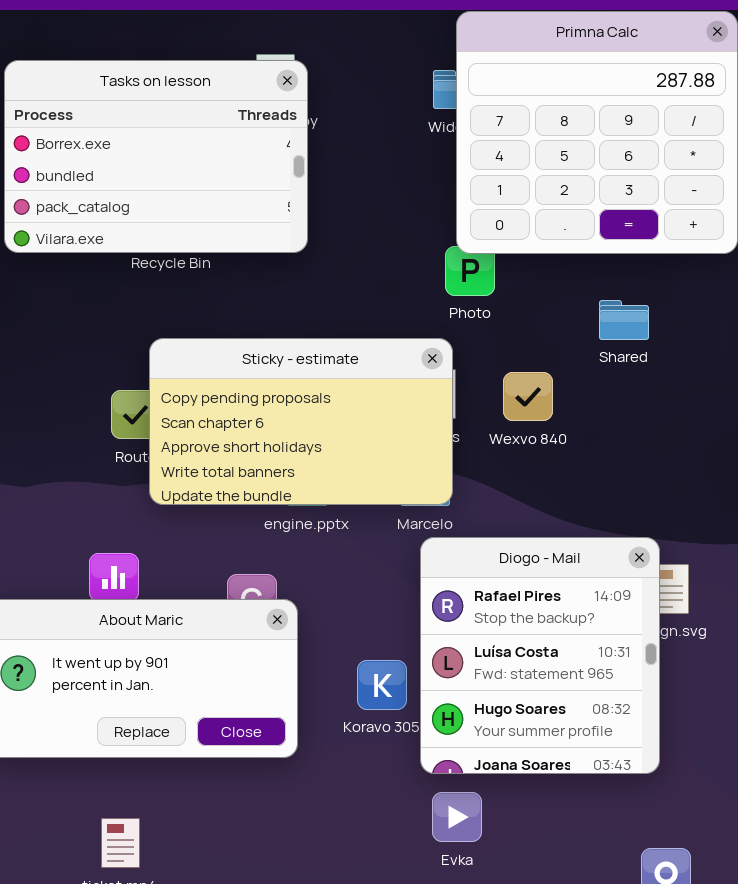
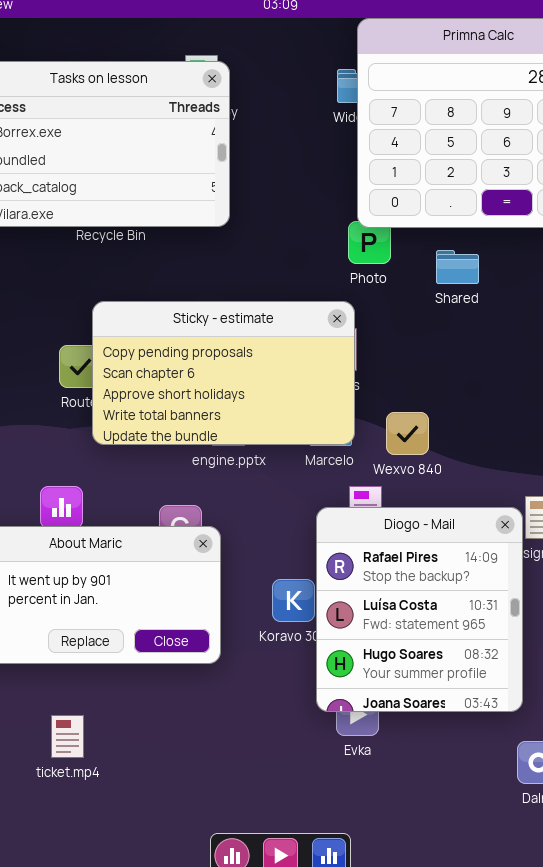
Shared: [599,300,649,340] -> [436,250,479,284], moved
Wexvo 840: [503,372,553,421] -> [386,412,429,455], moved
Diogo - Mail: [420,537,660,774] -> [316,507,523,712], moved

